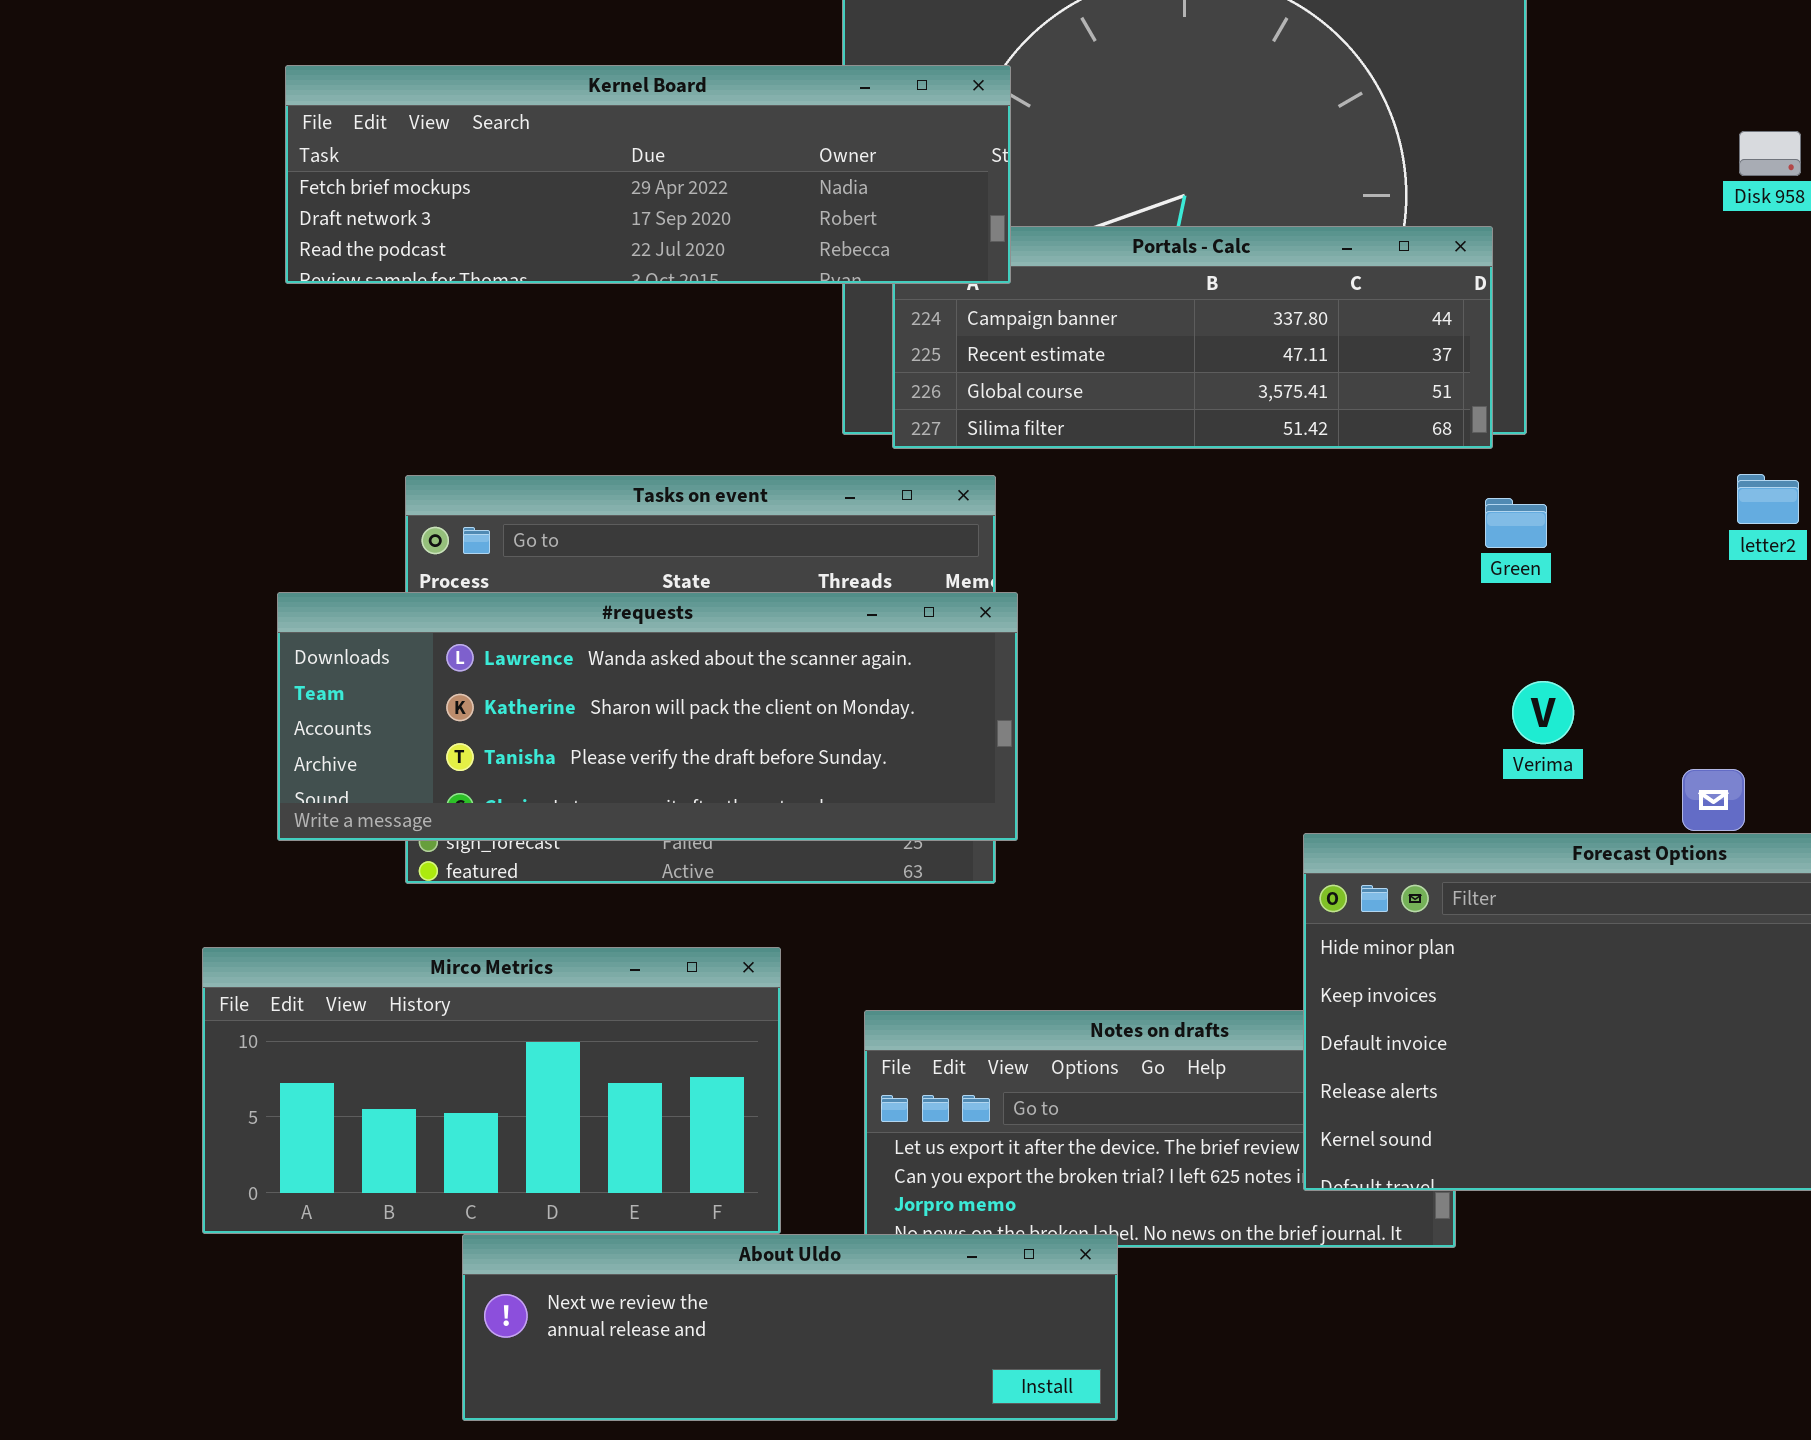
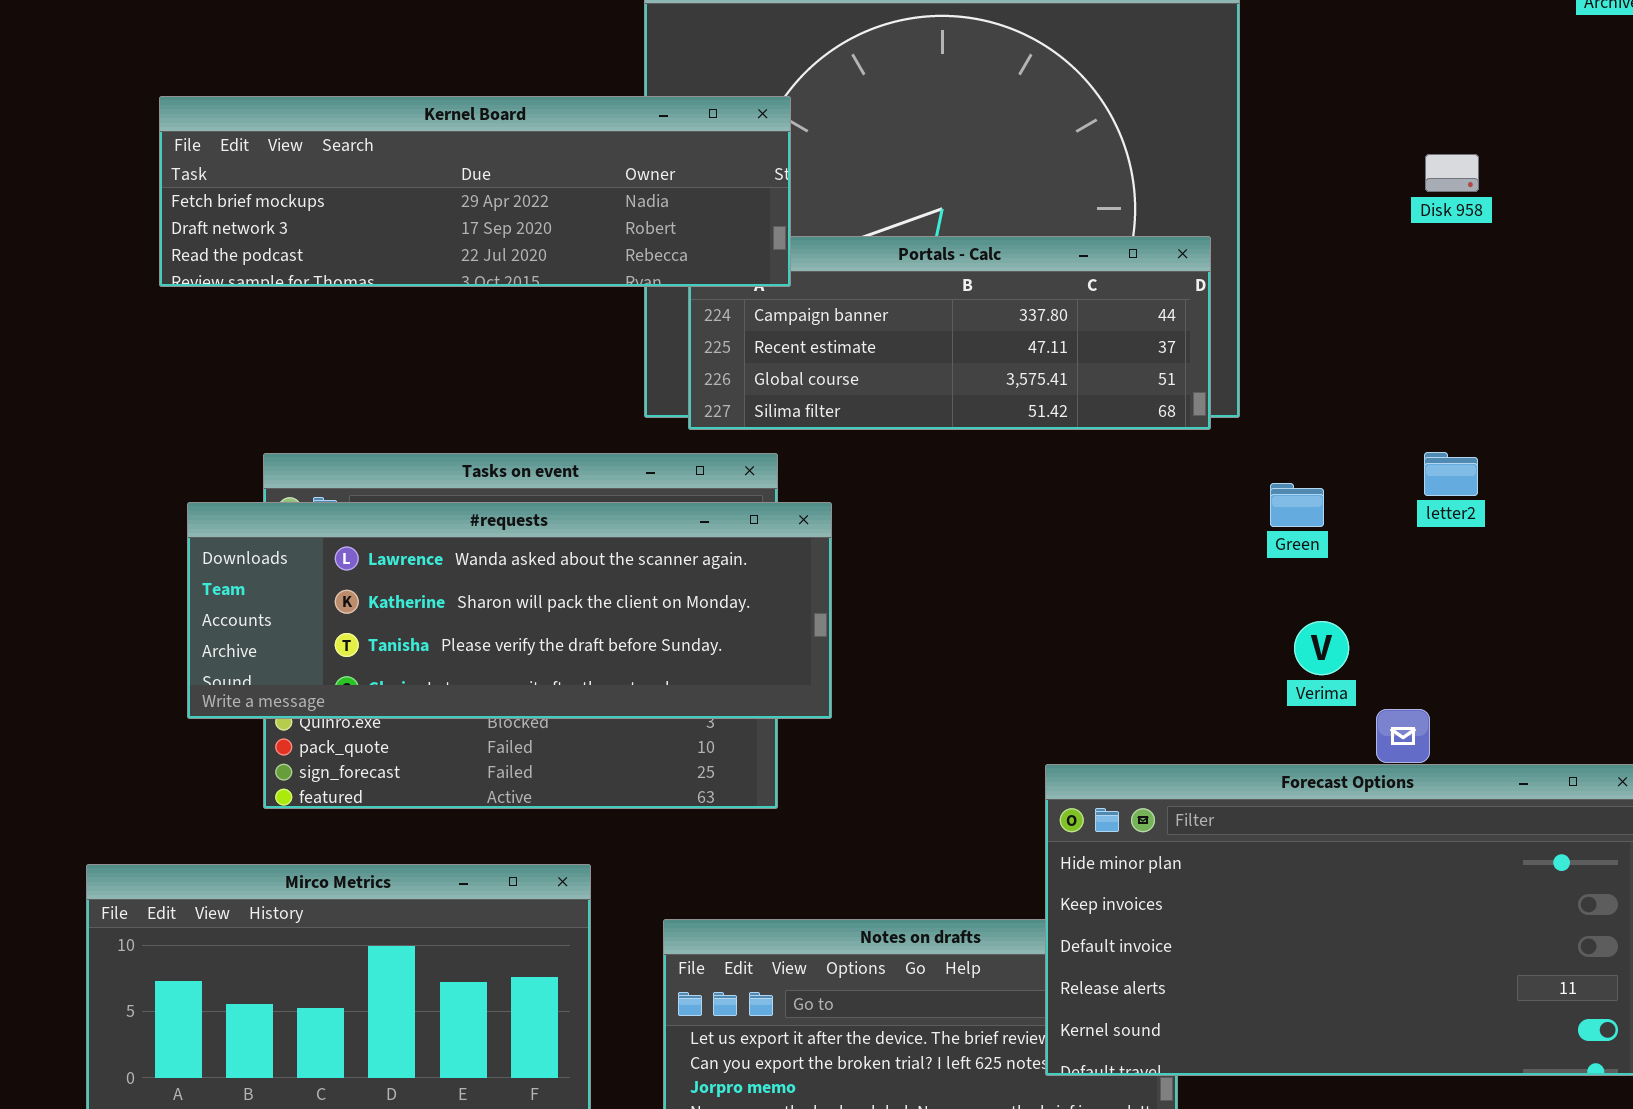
Green: [1485,498,1547,548] -> [1270,483,1324,527], moved
#requests: [277,592,1018,841] -> [187,502,832,719], moved
Verima: [1512,681,1574,744] -> [1294,621,1349,675], moved

